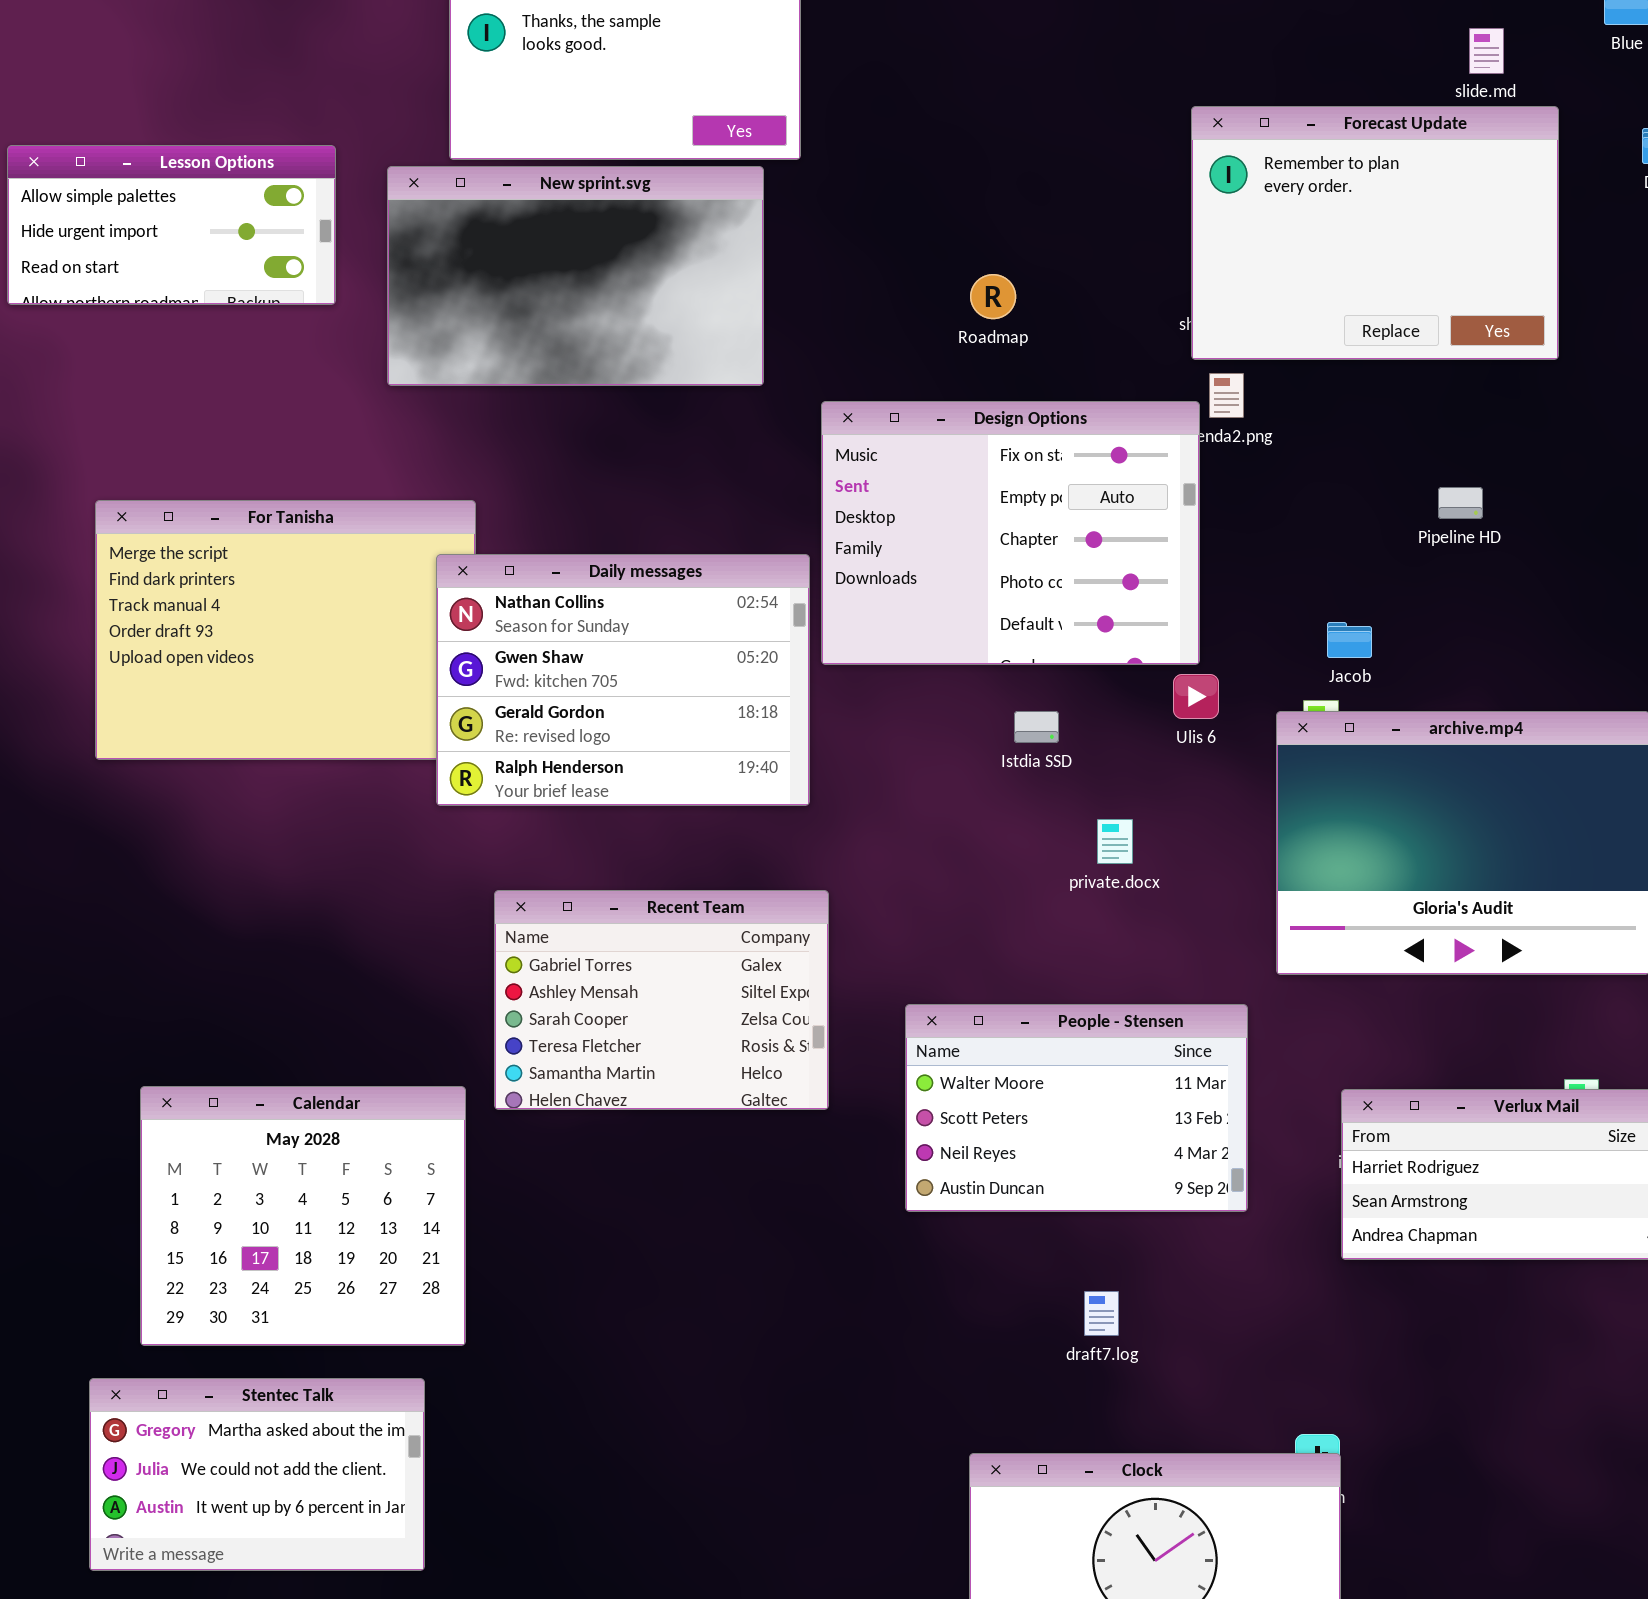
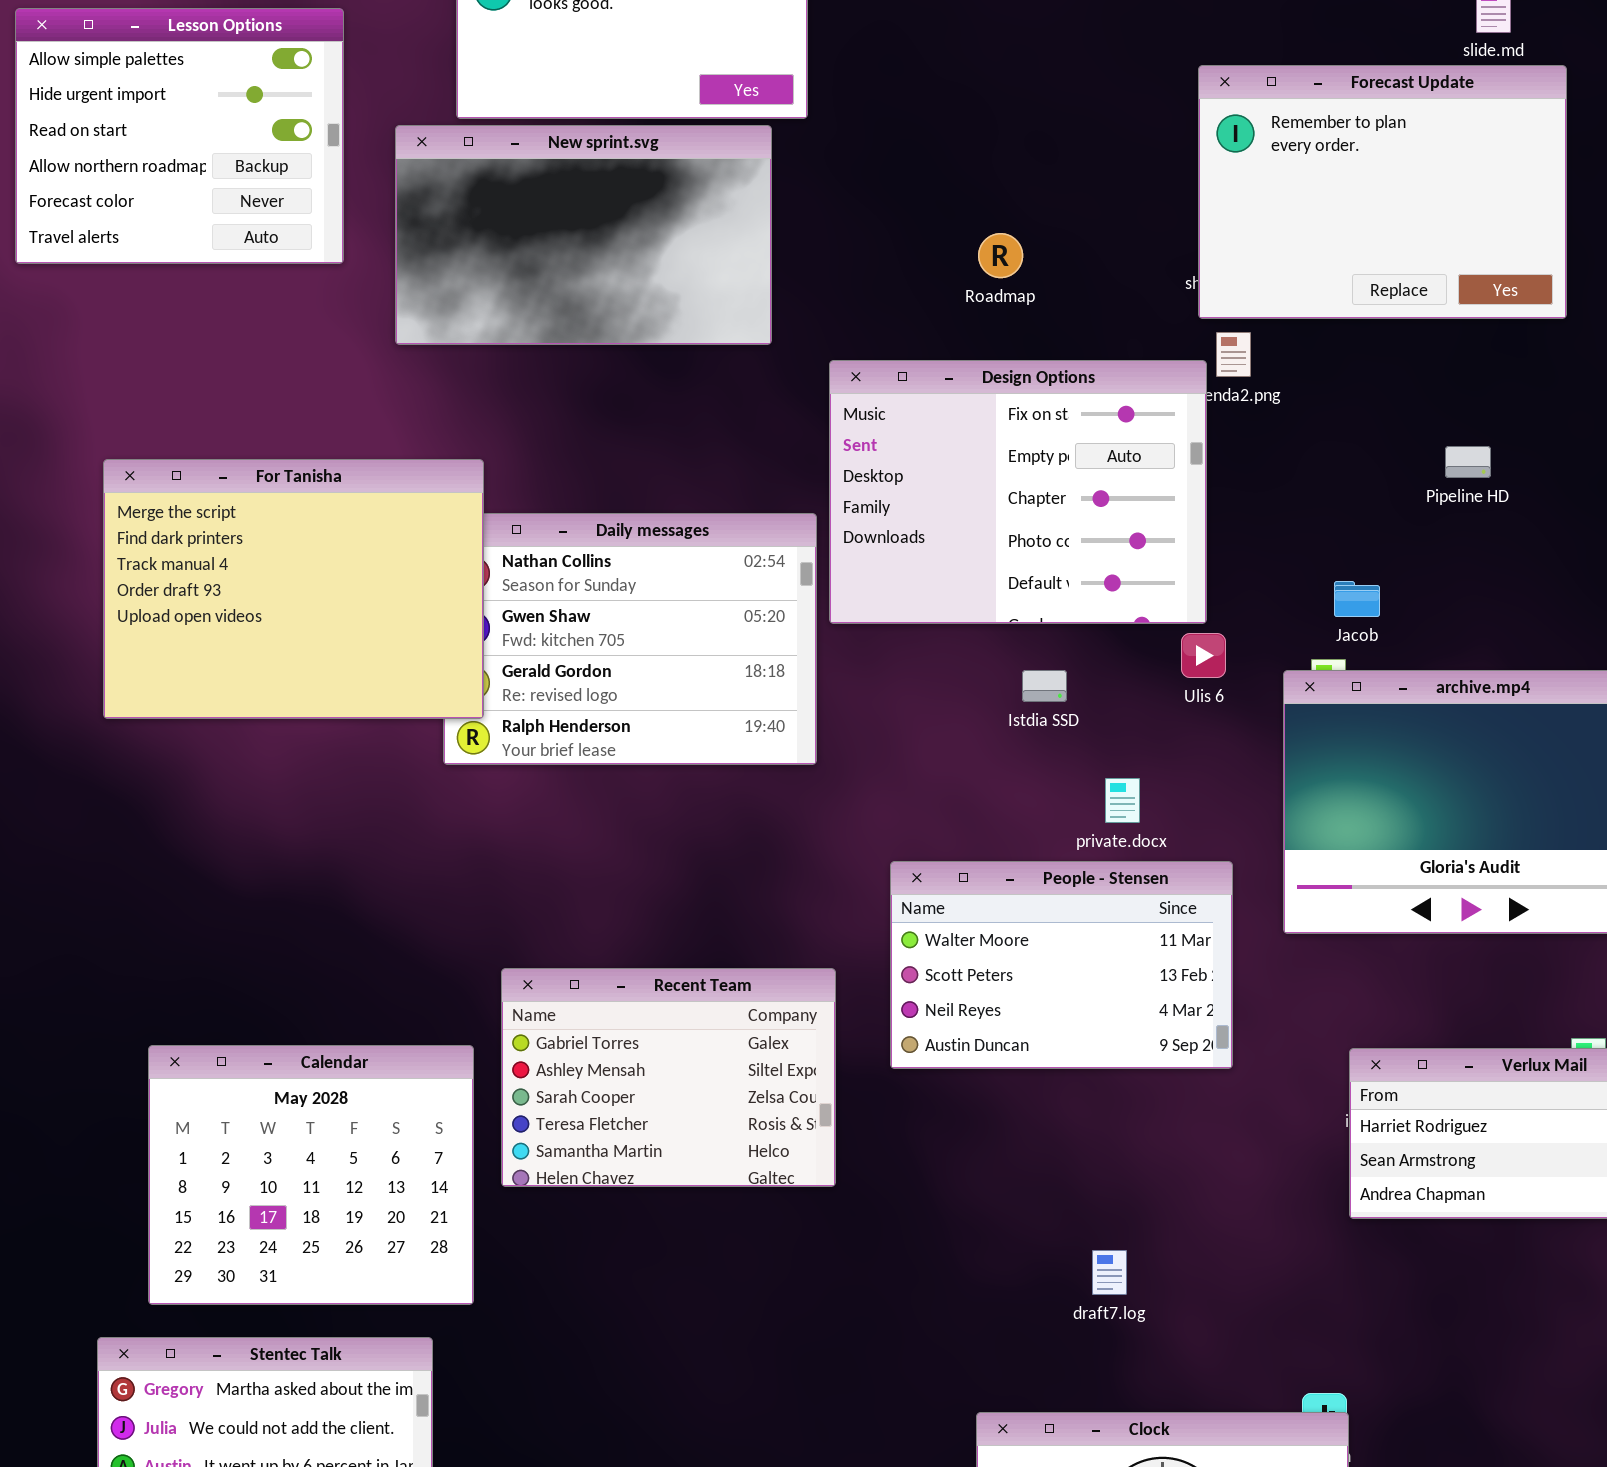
Lesson Options: [7,145,336,305] -> [15,8,344,264], resized
For Tanisha: [95,500,476,760] -> [103,459,484,719], raised
Recent Team: [494,890,829,1110] -> [501,968,836,1187], moved
People - Stensen: [905,1004,1248,1212] -> [890,861,1233,1069], moved

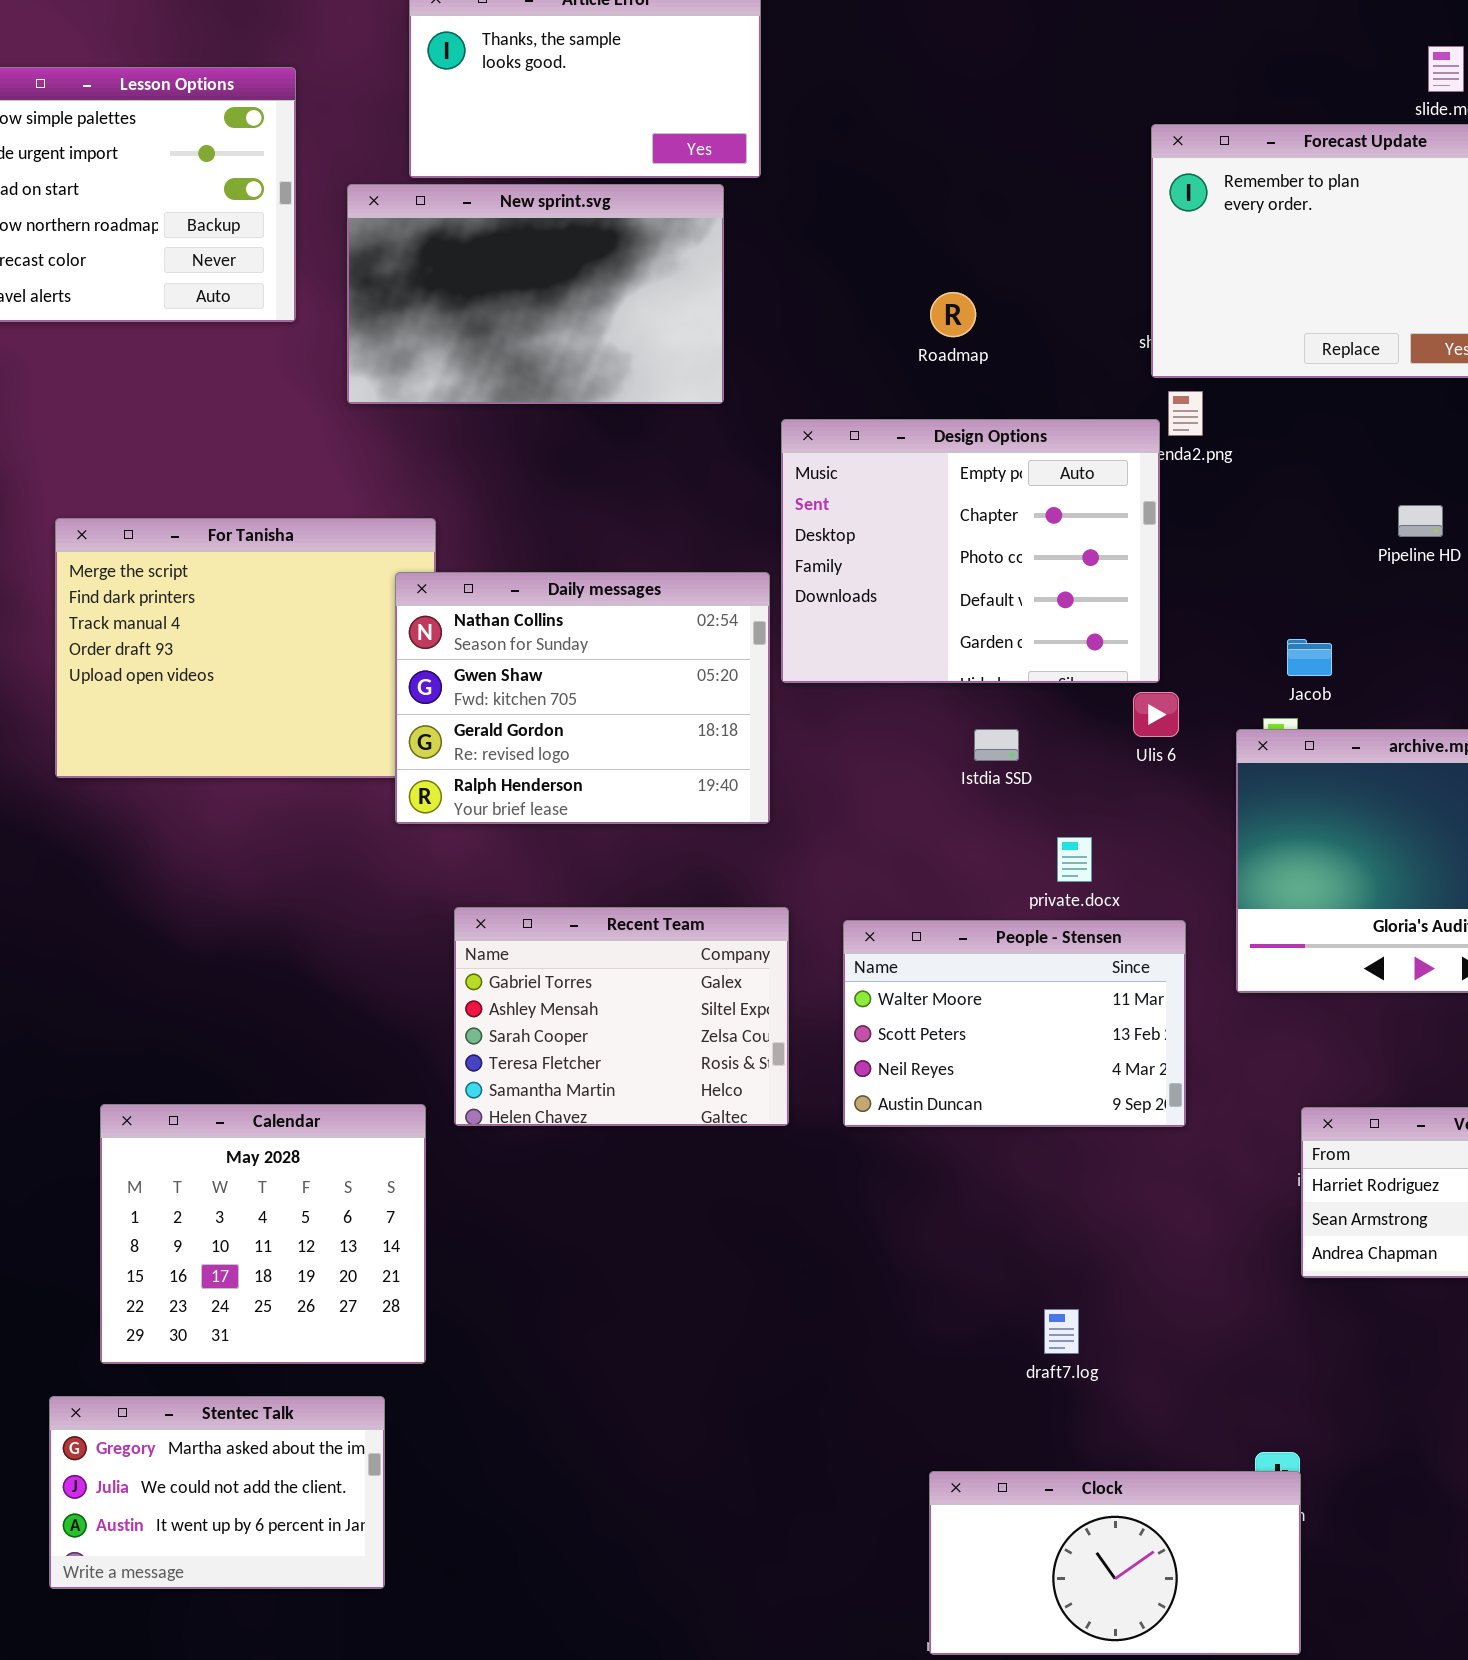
Design Options: [829,360,1207,624] -> [781,419,1160,683], scrolled down 1 row
Daily messages: [443,513,817,765] -> [395,572,770,824], raised
Recent Team: [501,968,836,1187] -> [454,907,789,1126], moved

